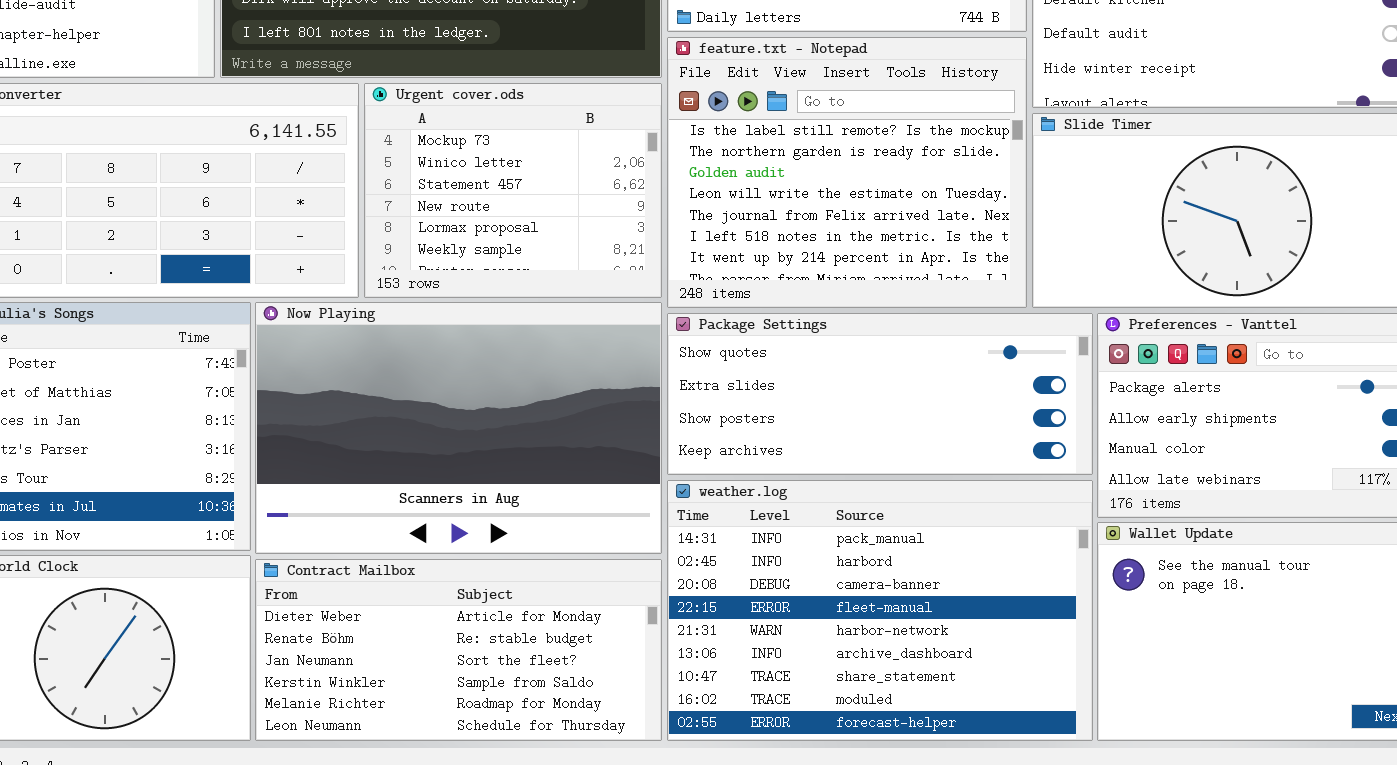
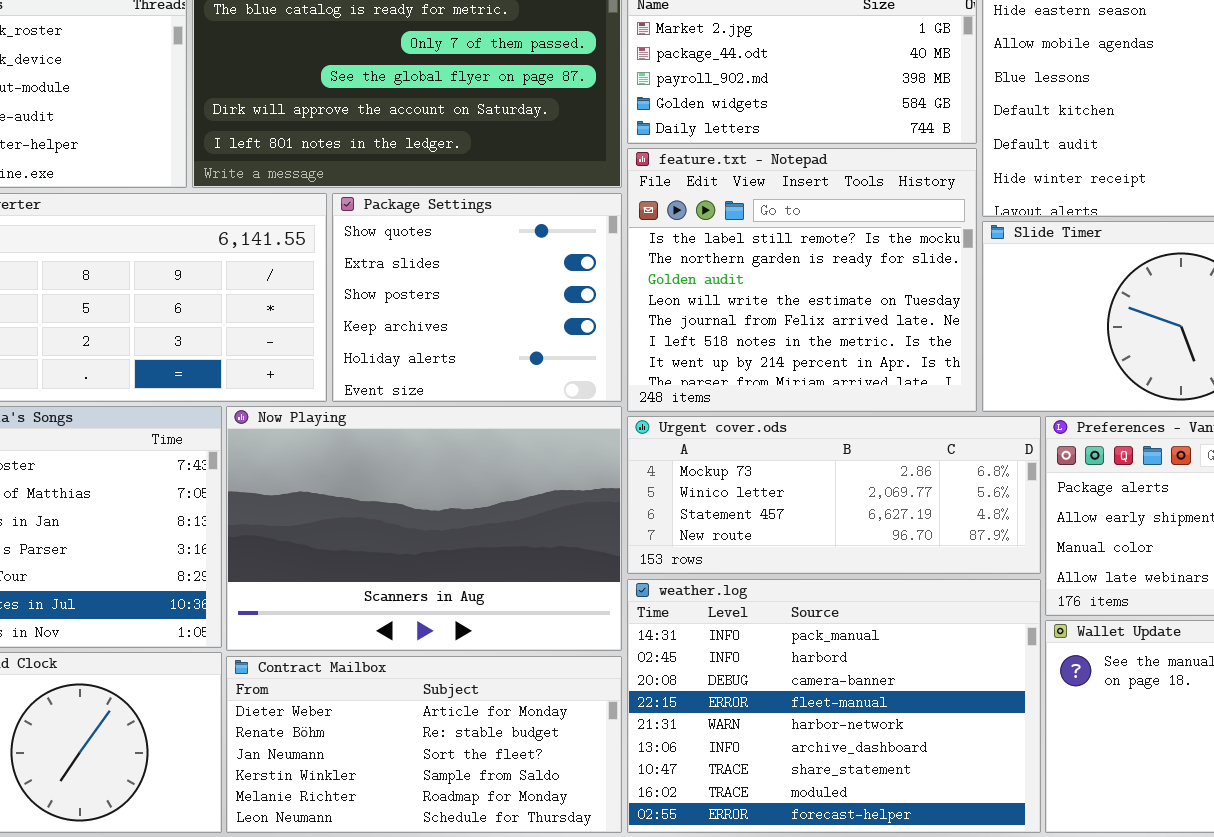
Urgent cover.ods: [364,83,662,298] -> [627,416,1041,574], moved, resized
Package Settings: [667,313,1093,475] -> [332,193,622,402], moved, resized

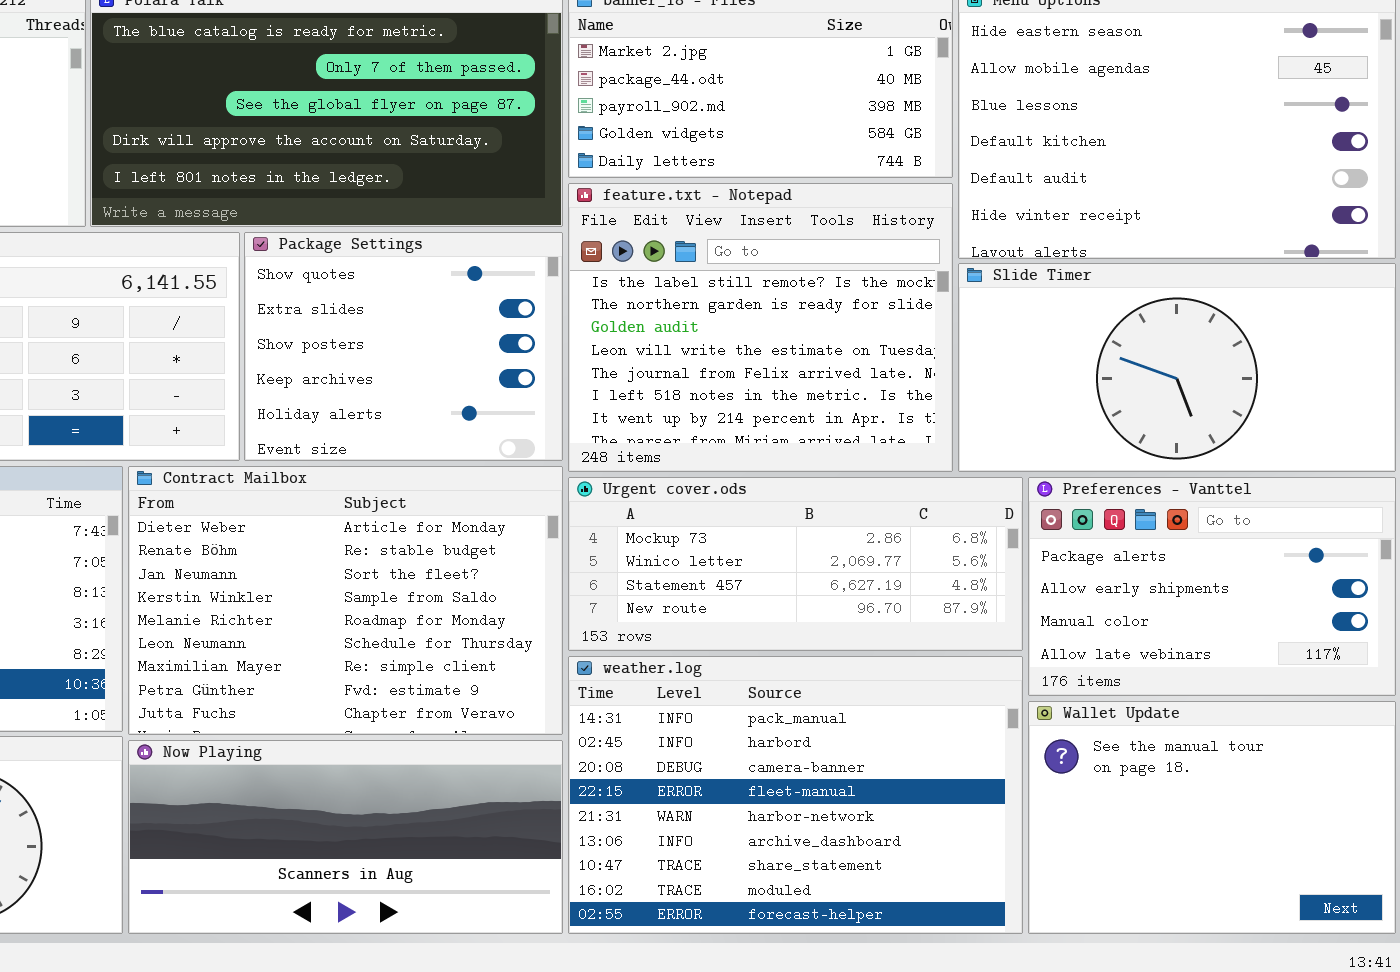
Now Playing: [226,406,622,651] -> [128,740,563,934], moved, resized
Contract Mailbox: [226,656,622,833] -> [128,466,563,735], moved, resized

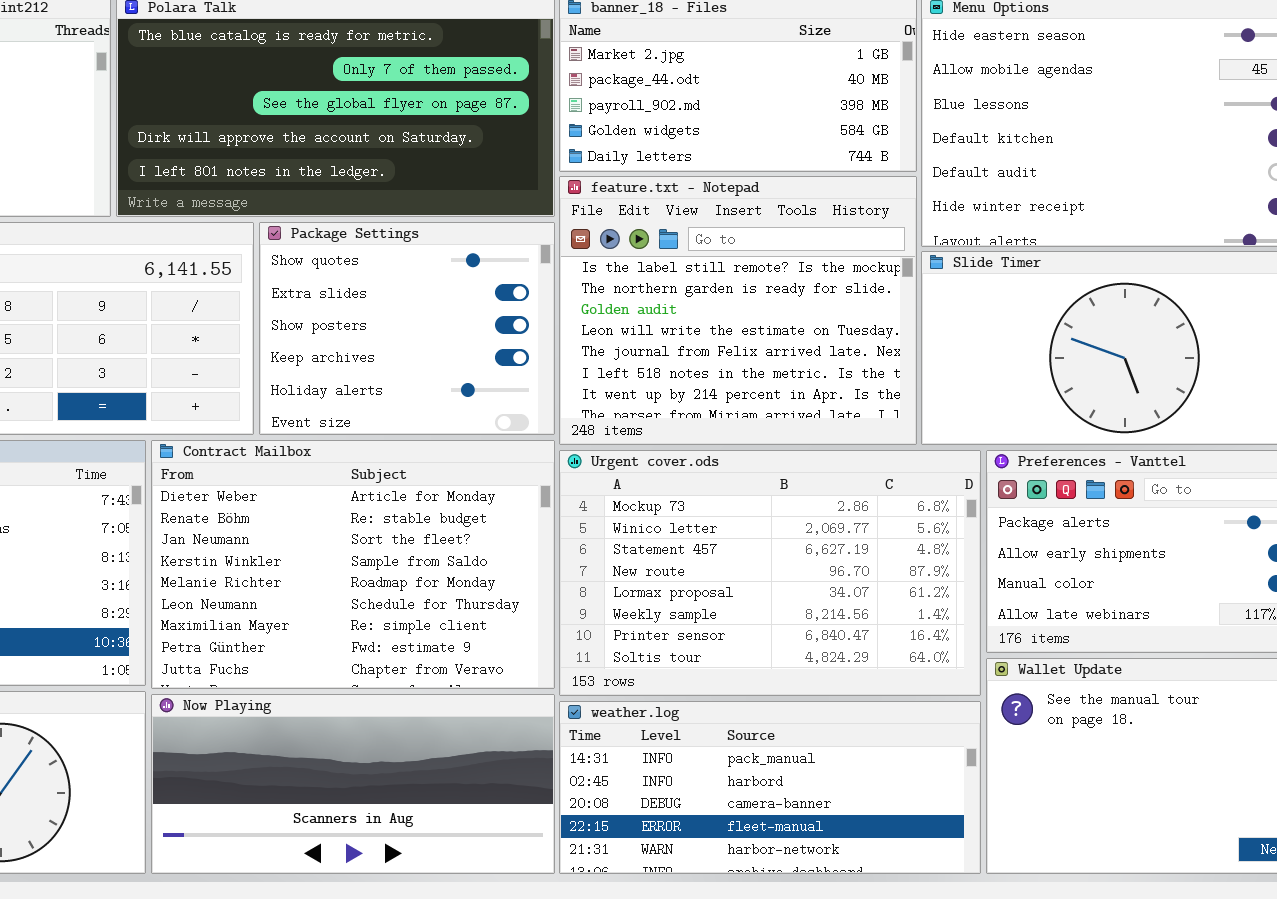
Urgent cover.ods: [568,477,1023,651] -> [559,450,981,696], resized
weather.log: [568,656,1023,934] -> [559,701,981,874], resized

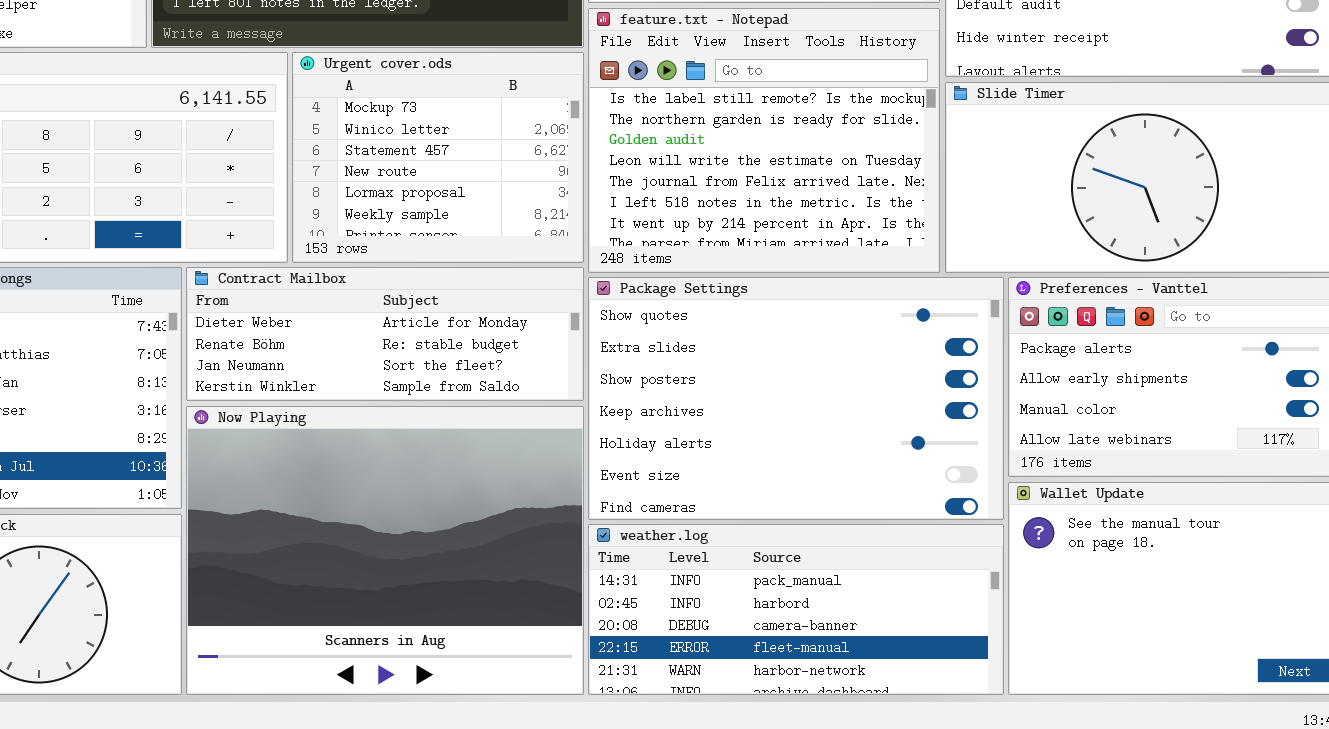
Package Settings: [259,222,555,435] -> [588,277,1004,520], moved, resized
Contract Mailbox: [151,440,555,689] -> [186,267,584,401], resized
Urgent cover.ods: [559,450,981,696] -> [292,52,584,263], moved, resized
Now Playing: [151,694,555,874] -> [186,406,584,695], resized

